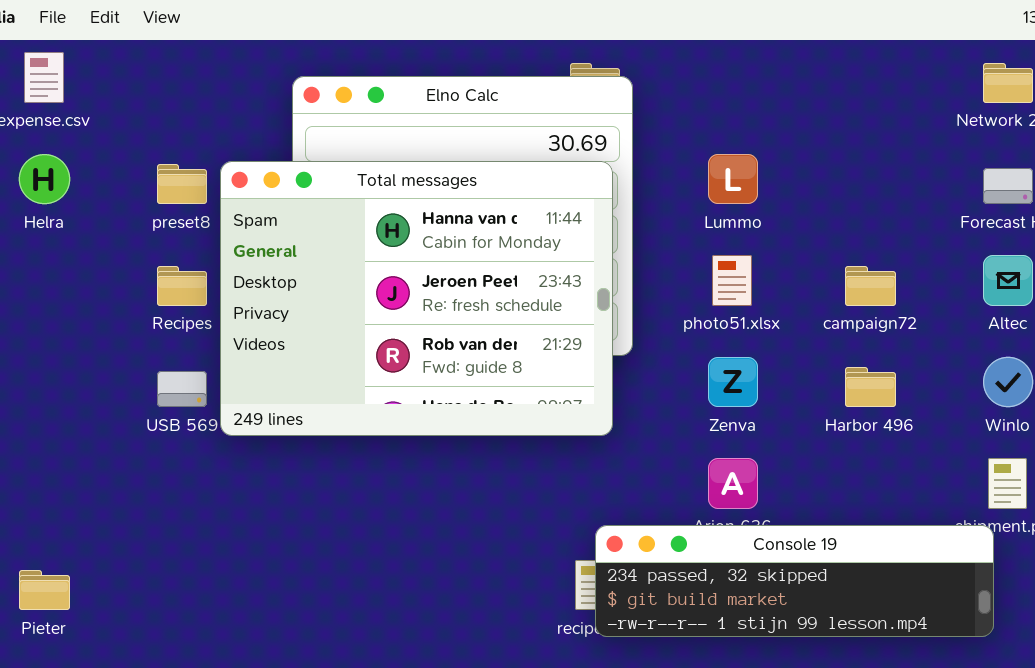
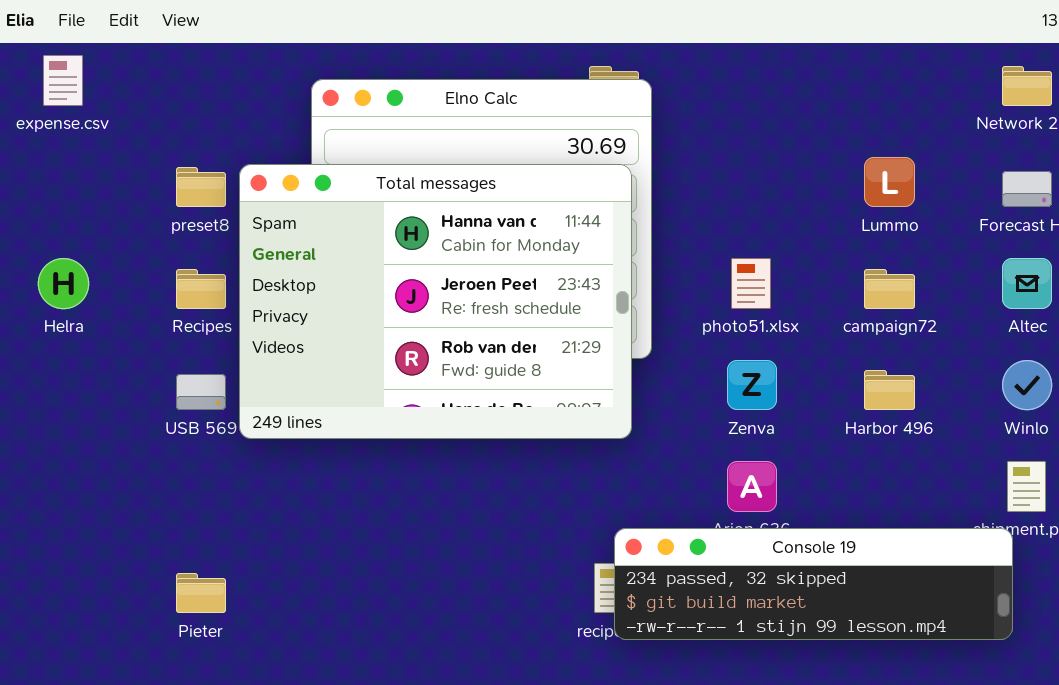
Helra: [19,154,70,204] -> [38,258,89,309], moved
Lummo: [708,154,758,204] -> [864,157,915,207], moved
Pieter: [19,570,70,610] -> [176,573,226,613], moved

